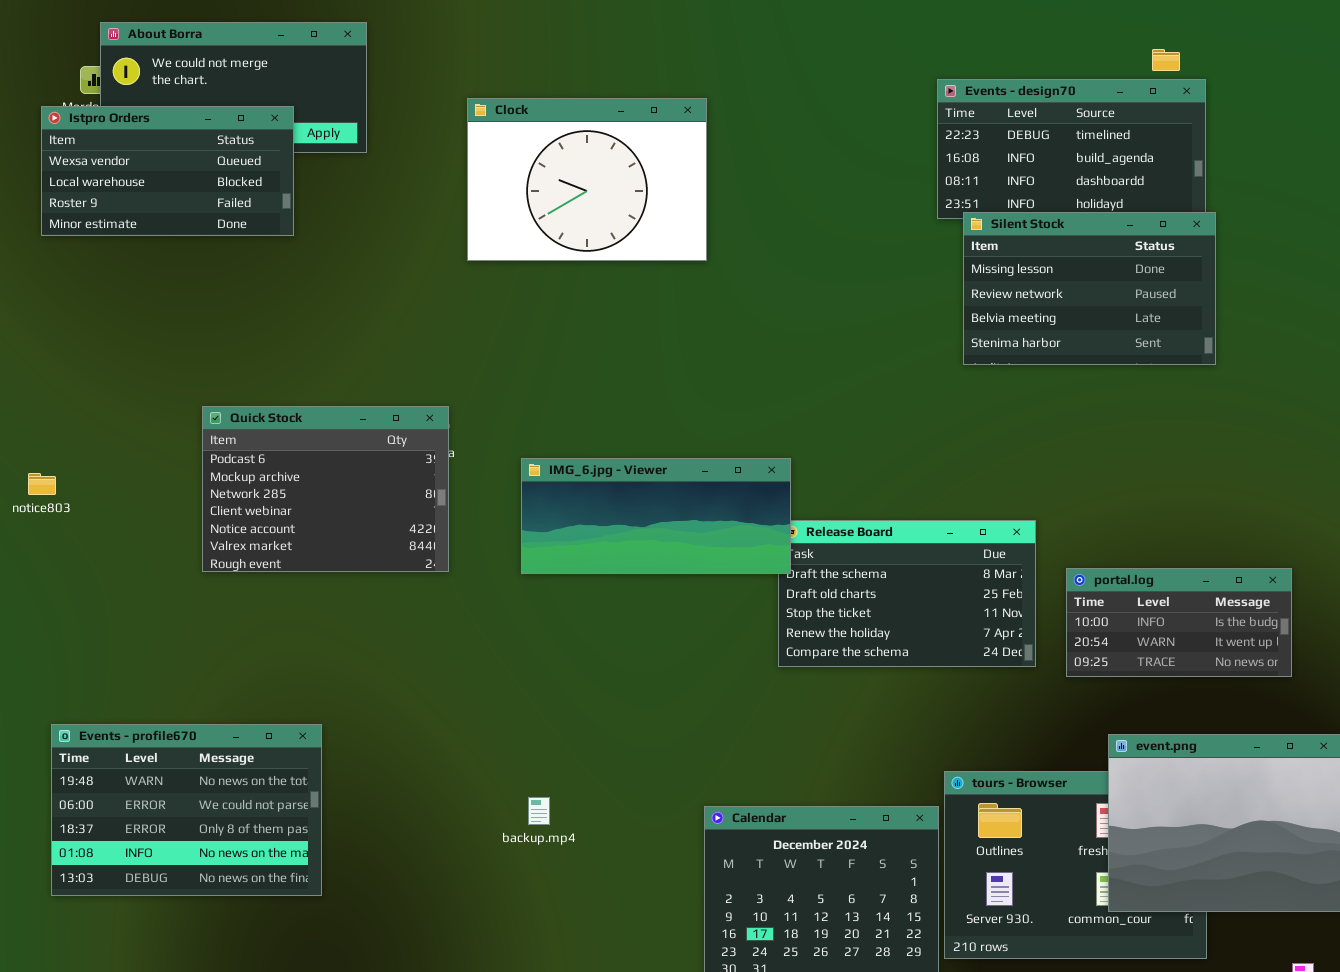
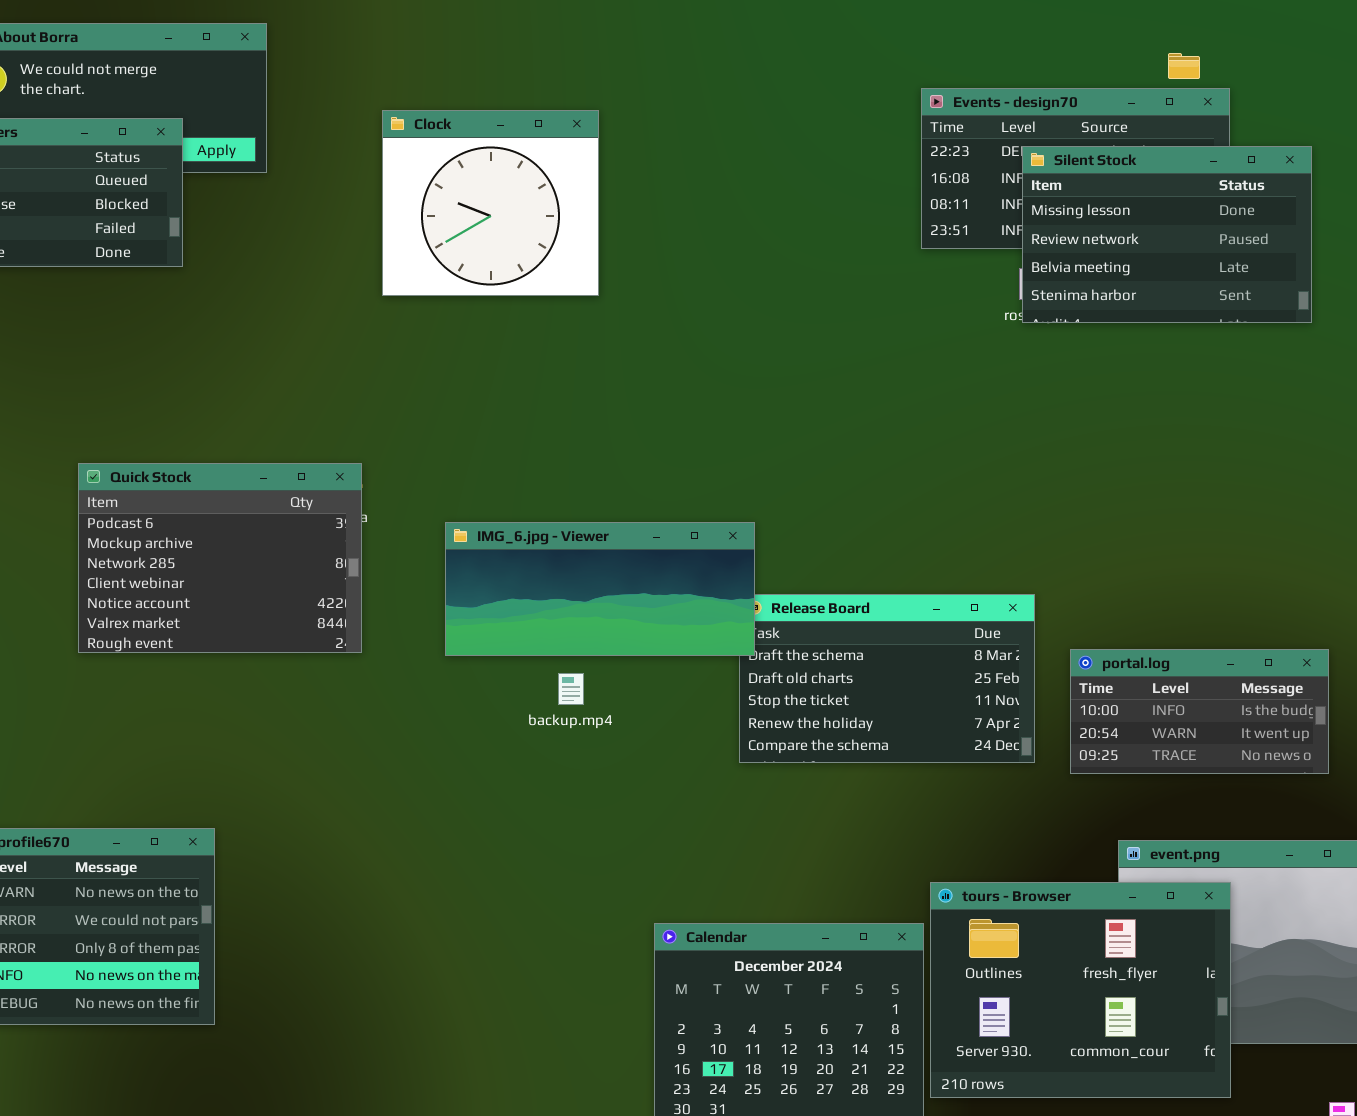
Clock: [467,98,707,261] -> [382,110,599,296], resized
Silent Stock: [963,212,1216,365] -> [1022,146,1312,323], moved
tours - Browser: [944,771,1207,959] -> [930,882,1231,1098], raised
backup.mp4: [528,797,550,825] -> [558,673,584,705], moved

